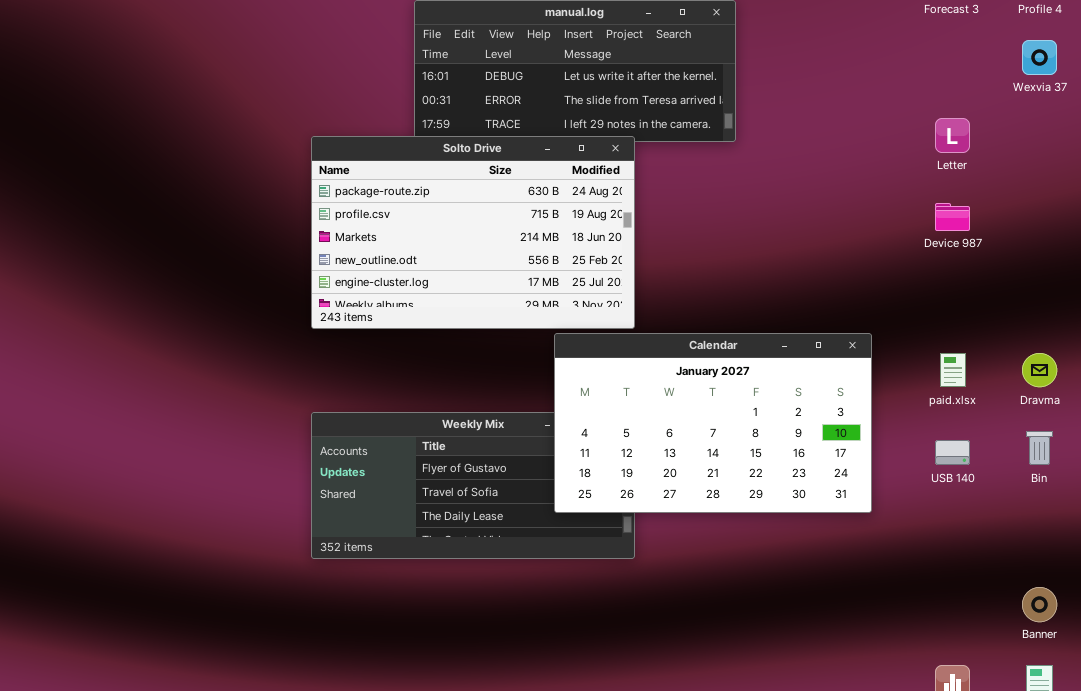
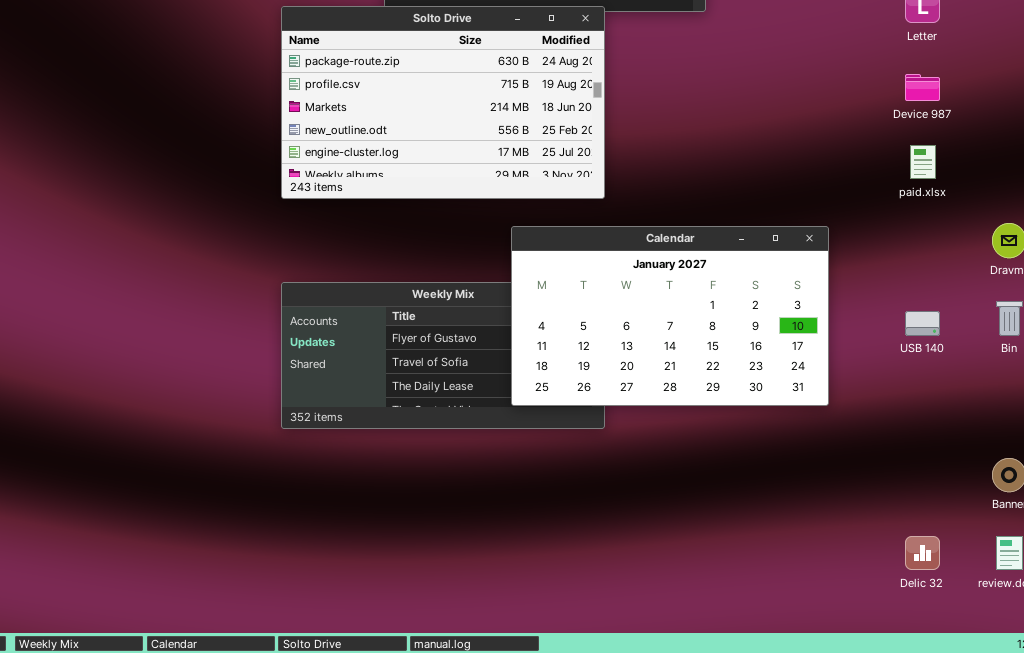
Calendar: [554,333,872,513] -> [511,226,829,406], moved
paid.xlsx: [940,353,966,387] -> [910,145,936,179], moved

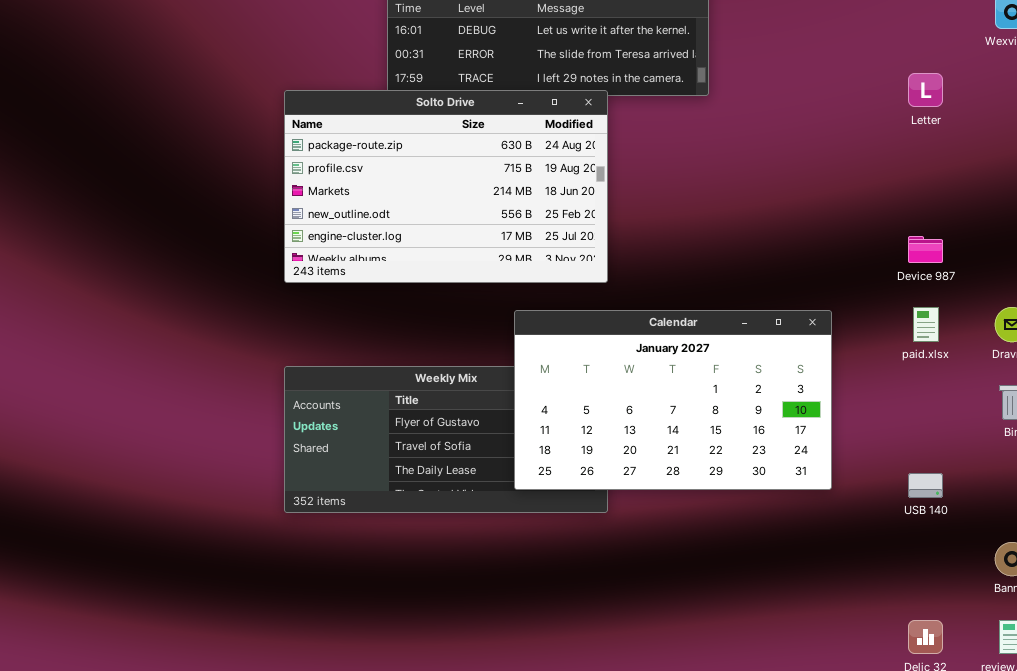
Device 987: [905,74,940,101] -> [908,236,943,263], moved
paid.xlsx: [910,145,936,179] -> [913,307,939,342], moved
USB 140: [905,311,940,336] -> [908,473,943,498], moved

